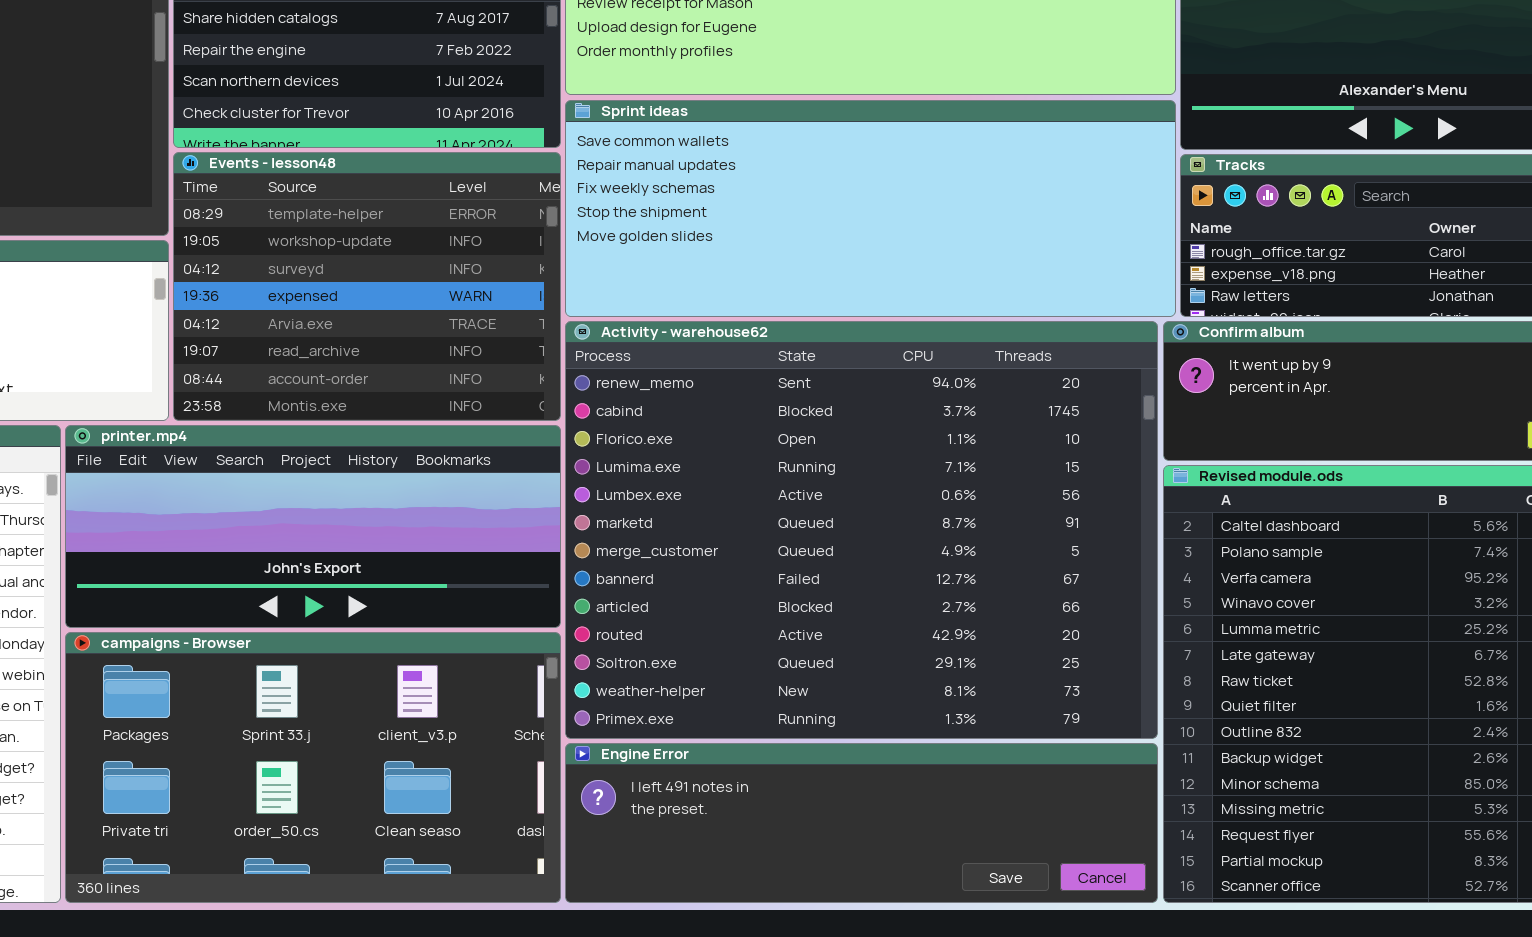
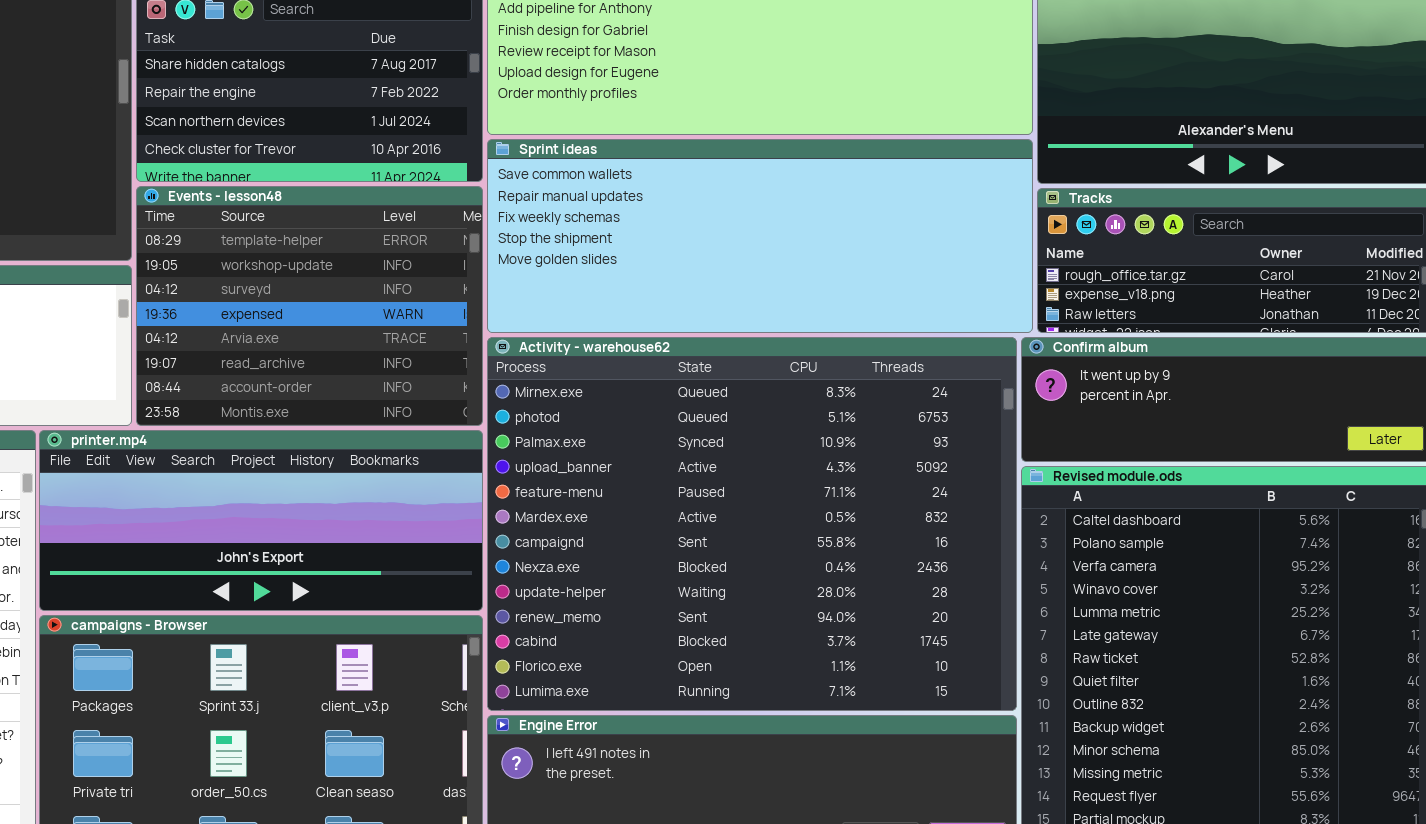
Activity - warehouse62: [565,321,1158,739] -> [487,337,1017,711], scrolled up 9 rows

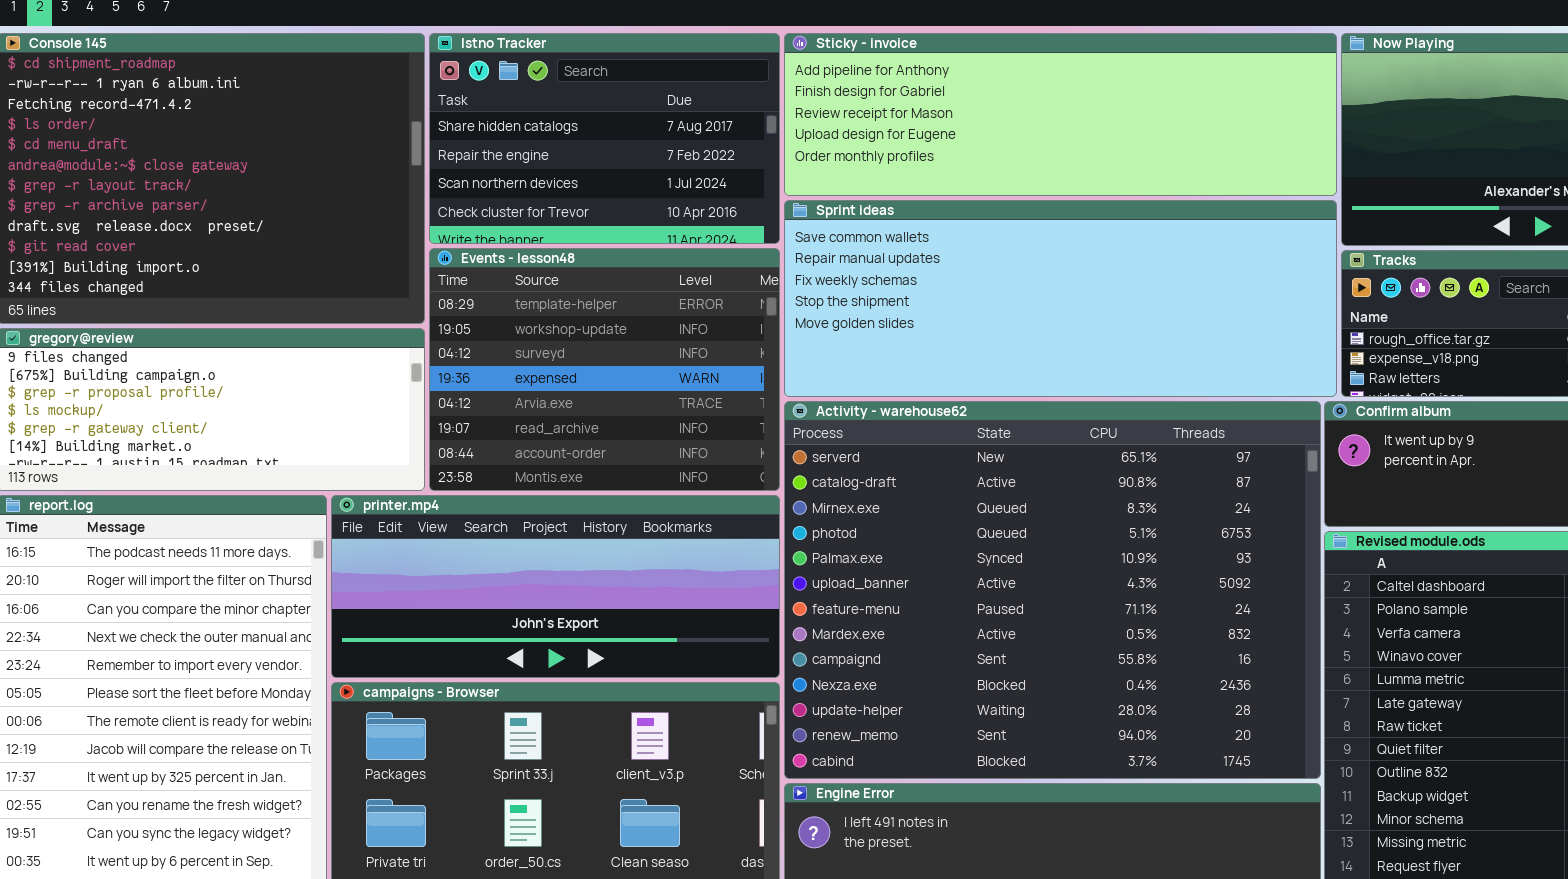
Activity - warehouse62: [487,337,1017,711] -> [784,401,1321,779], scrolled up 2 rows

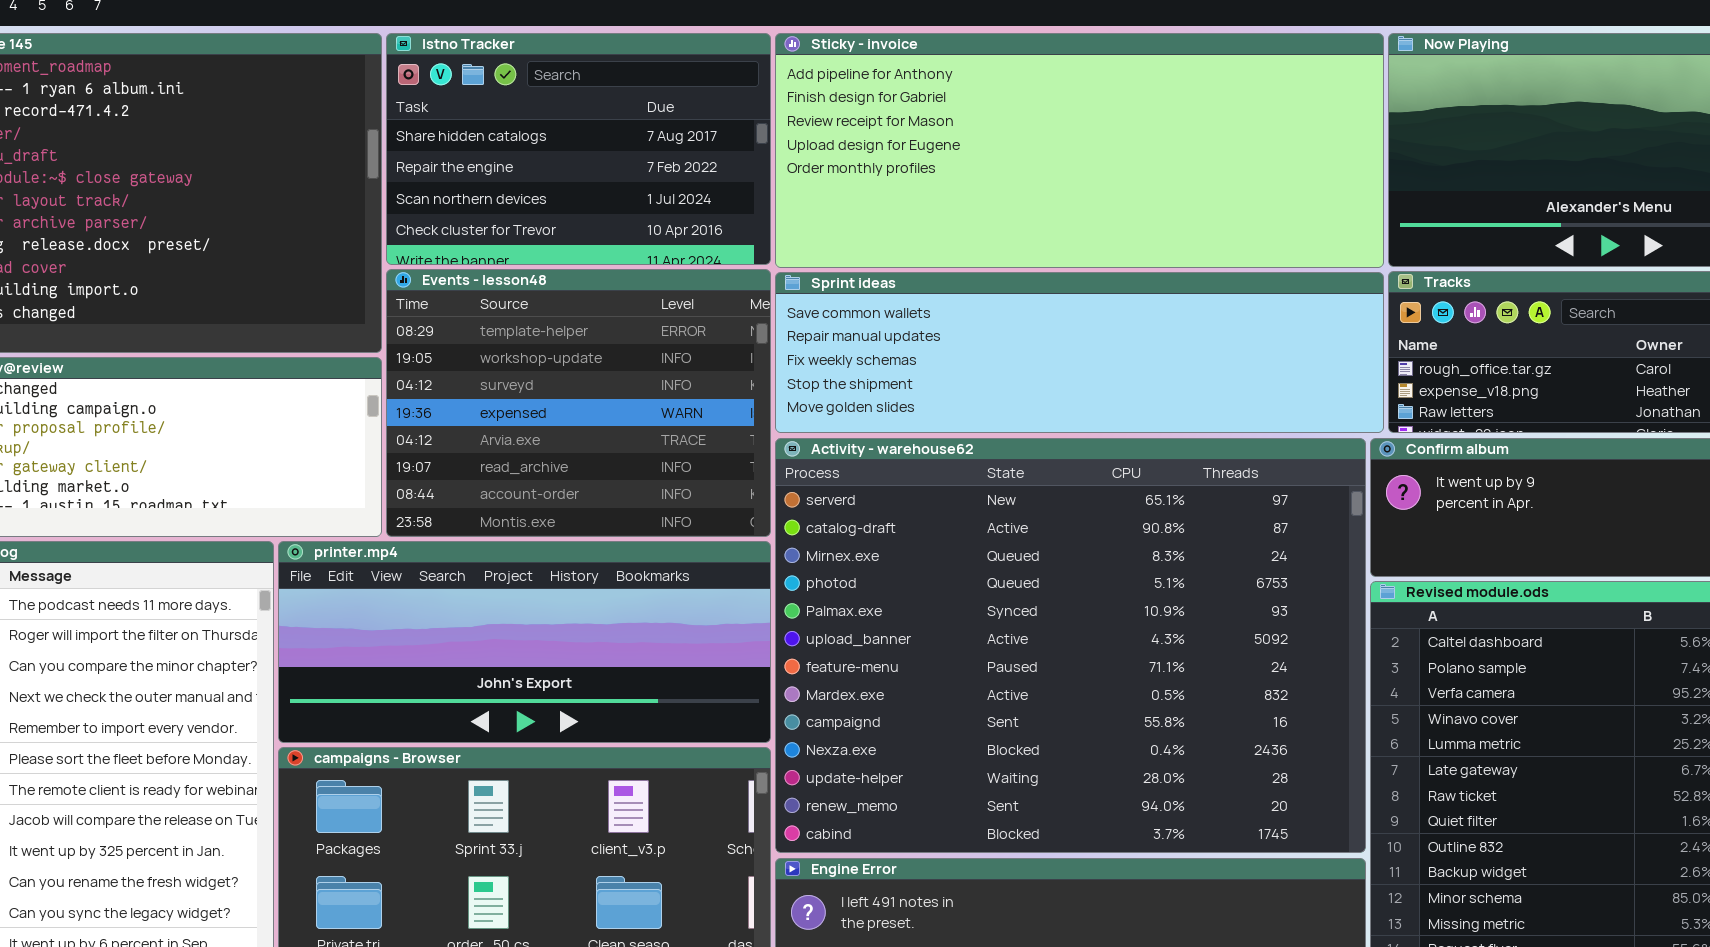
Sticky - invoice: [784,33,1337,196] -> [775,33,1384,268], resized
Sprint ideas: [784,200,1337,397] -> [775,272,1384,433], resized

